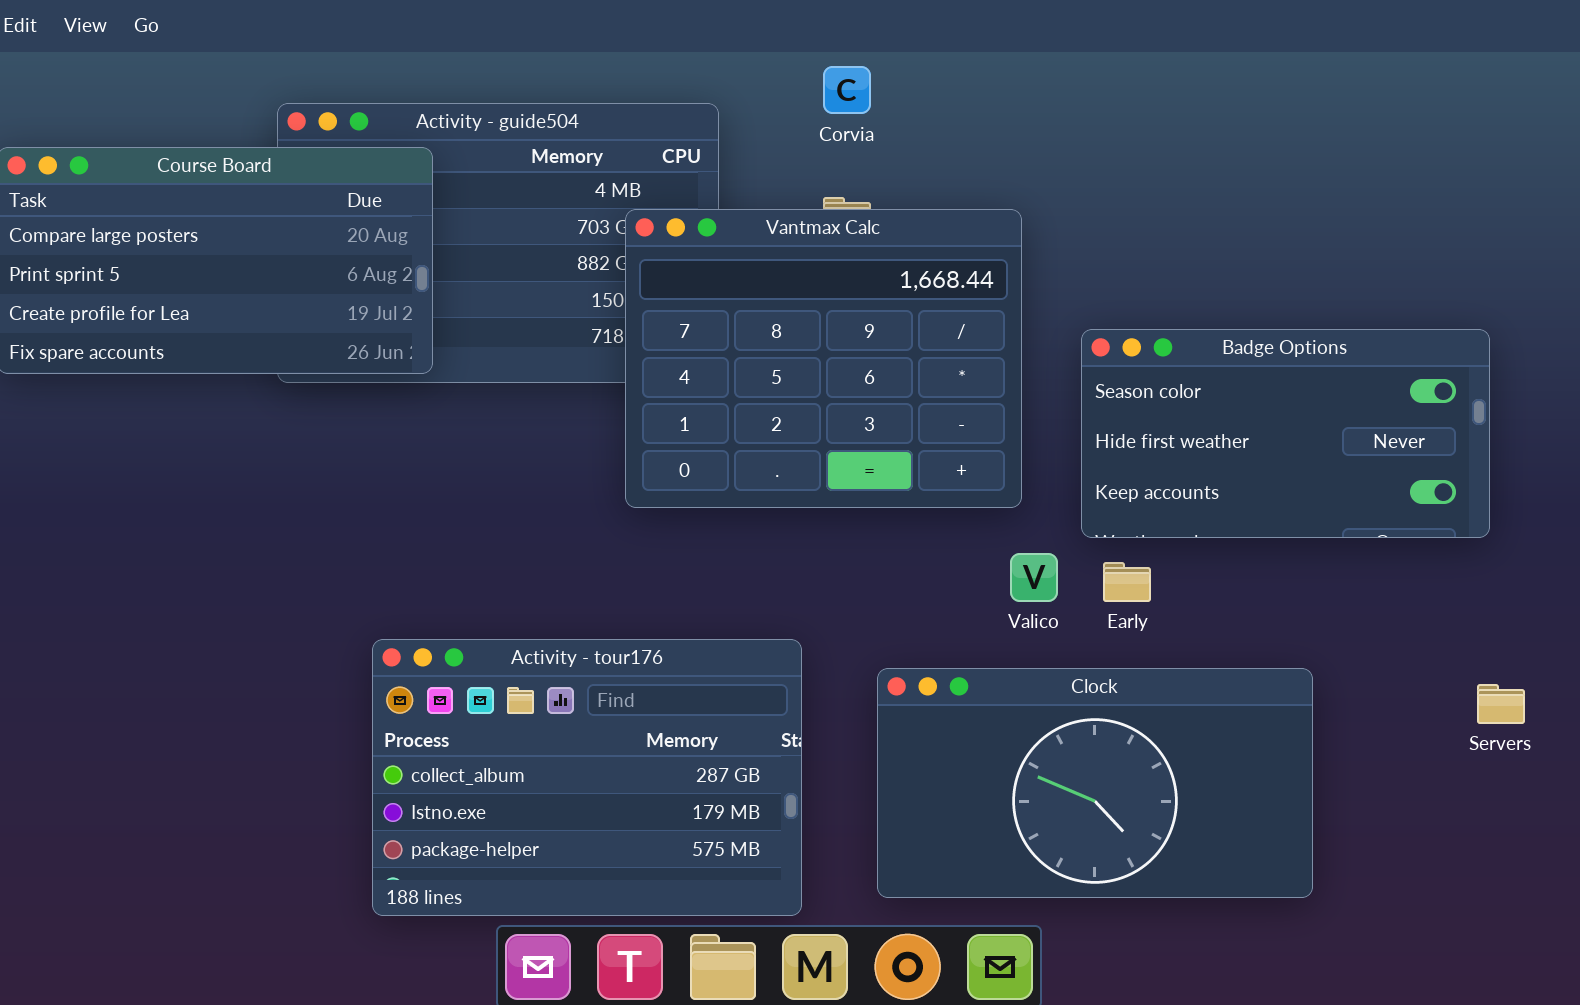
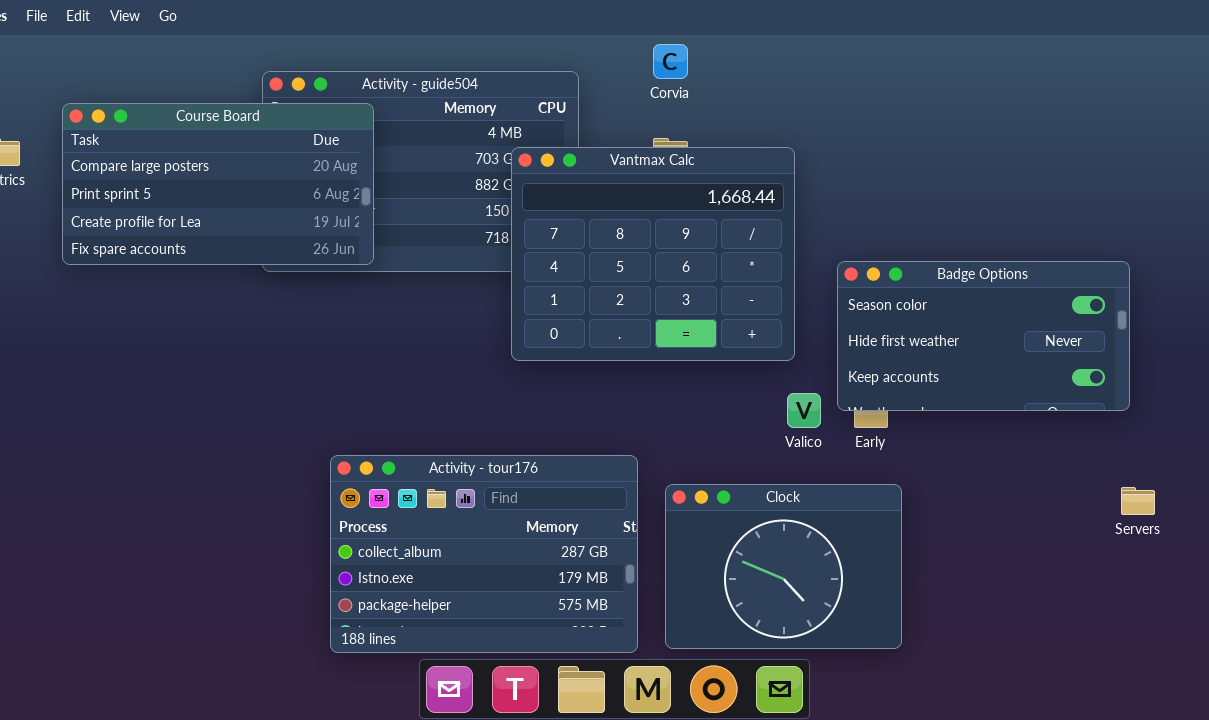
Badge Options: [1081,329,1490,538] -> [837,261,1130,411], moved
Clock: [877,668,1313,898] -> [665,484,902,649], moved, resized

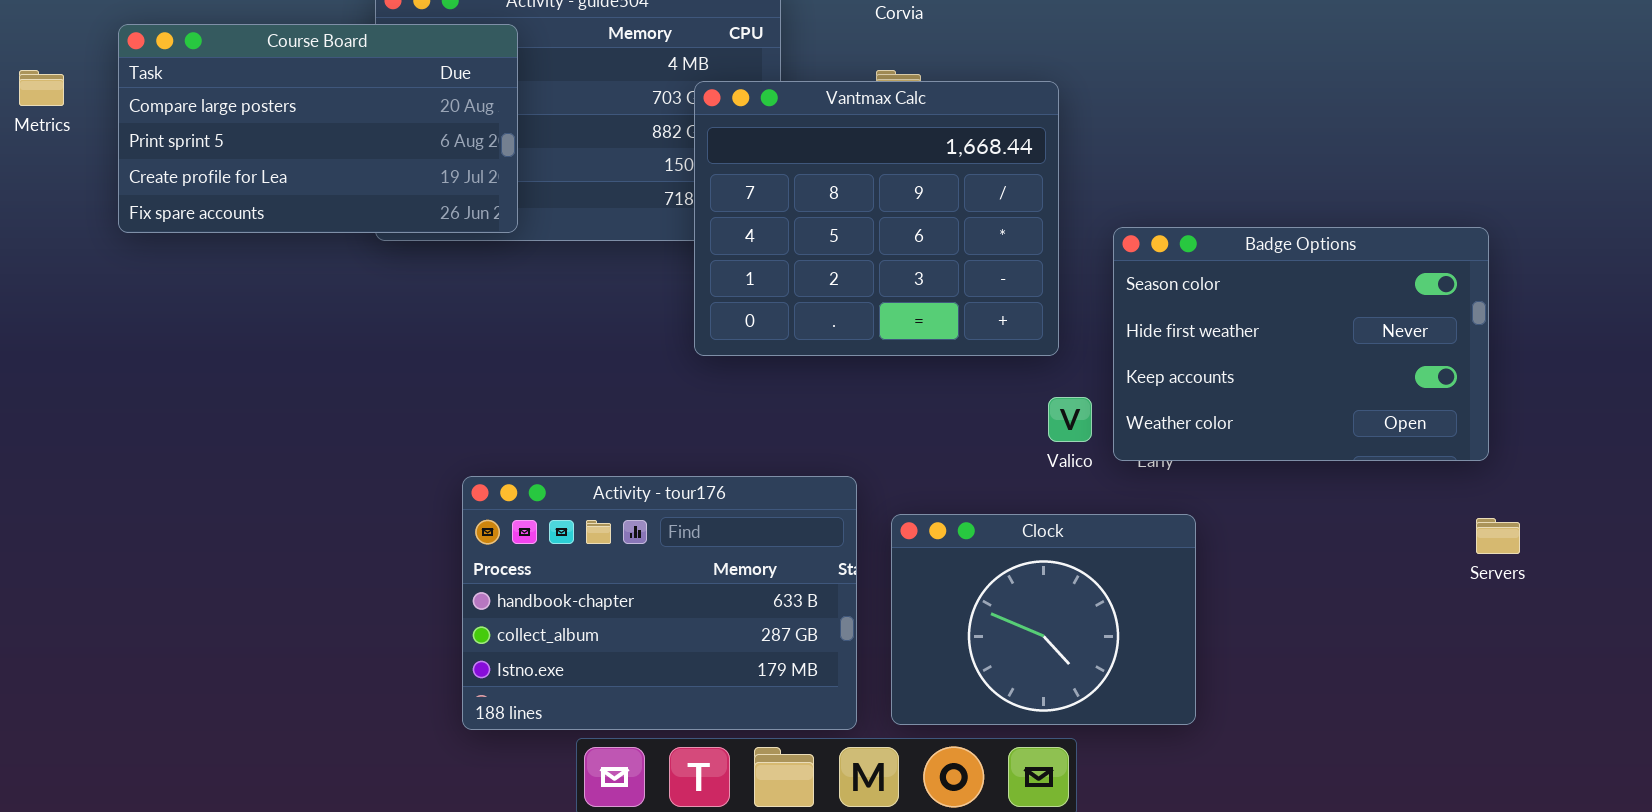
Badge Options: [837,261,1130,411] -> [1113,227,1489,461], resized
Activity - tour176: [330,455,638,653] -> [462,476,857,730], scrolled up 1 row

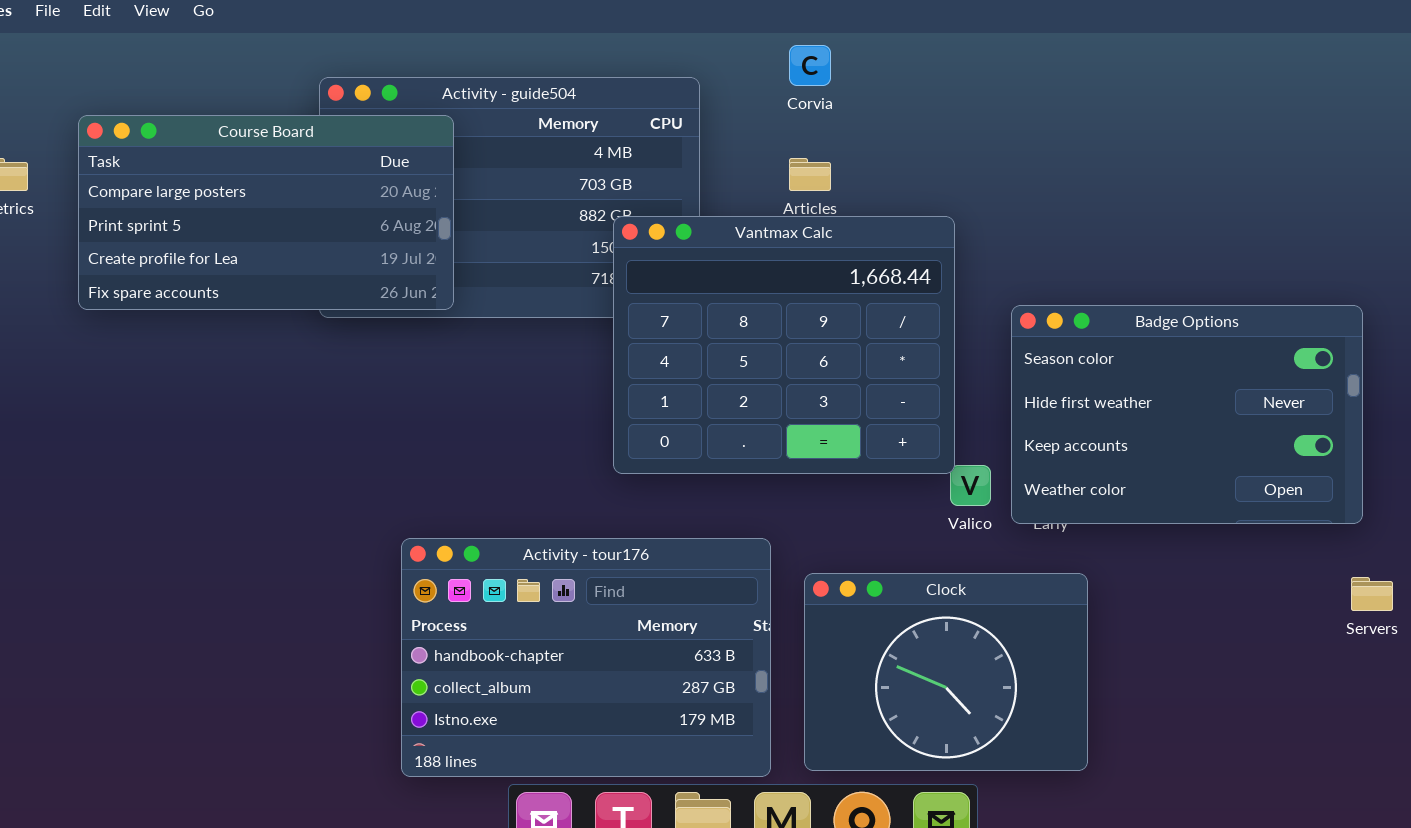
Vantmax Calc: [694,81,1059,356] -> [613,216,955,474], moved

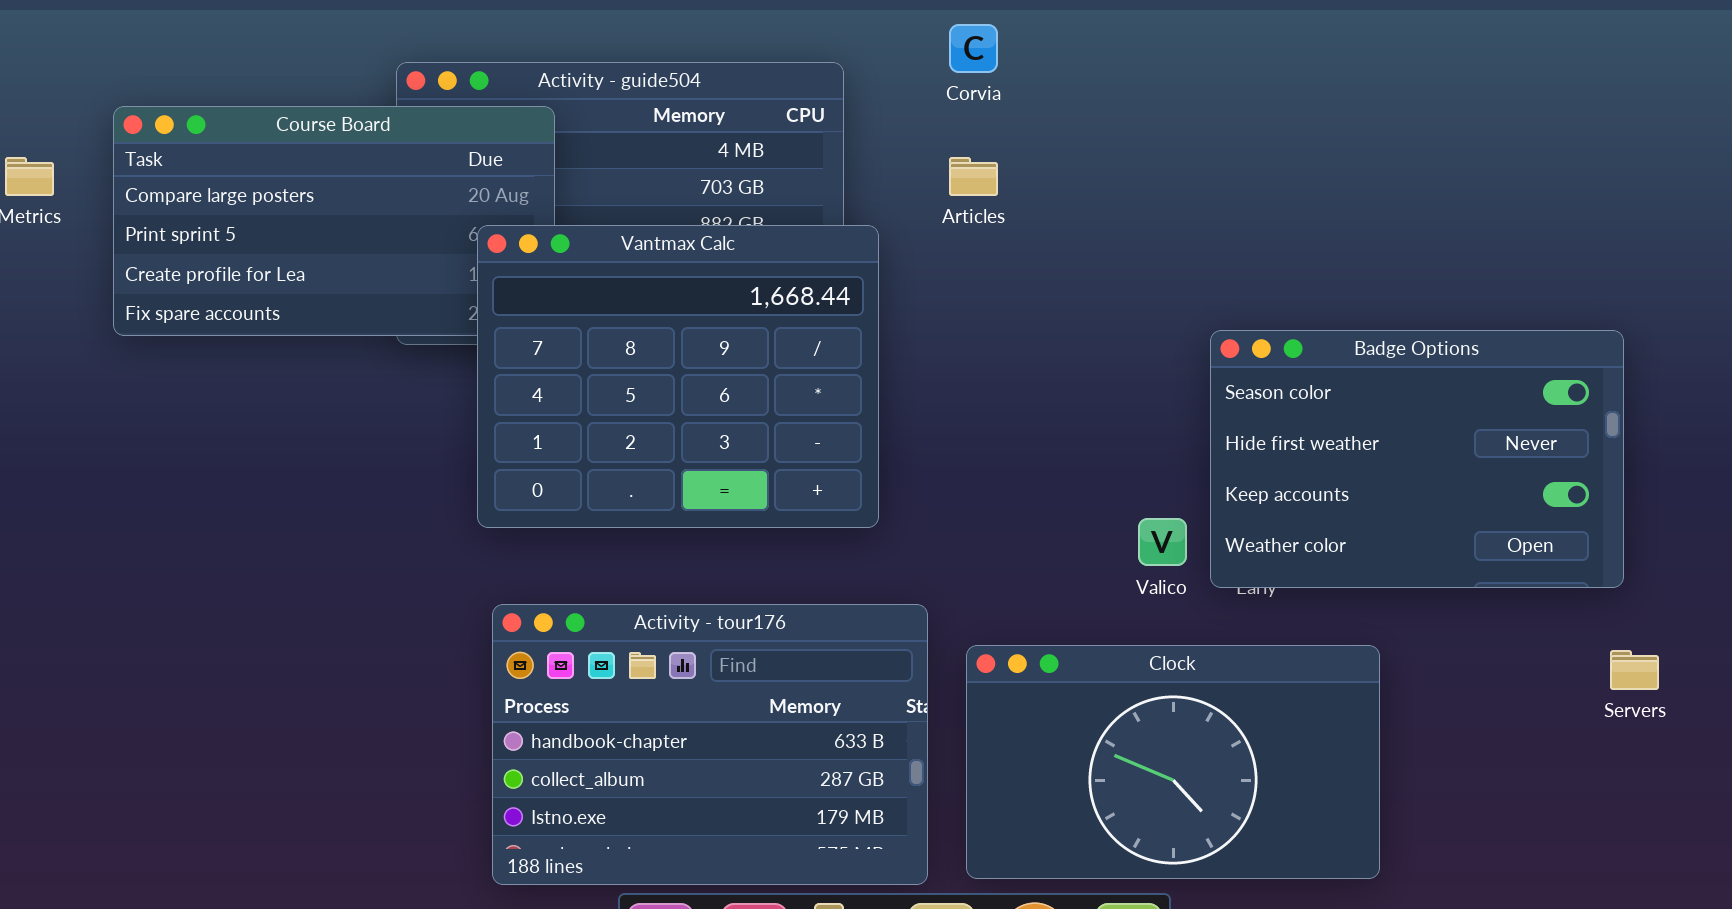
Vantmax Calc: [613,216,955,474] -> [477,225,879,528], moved
Clock: [804,573,1088,771] -> [966,645,1380,879], resized

